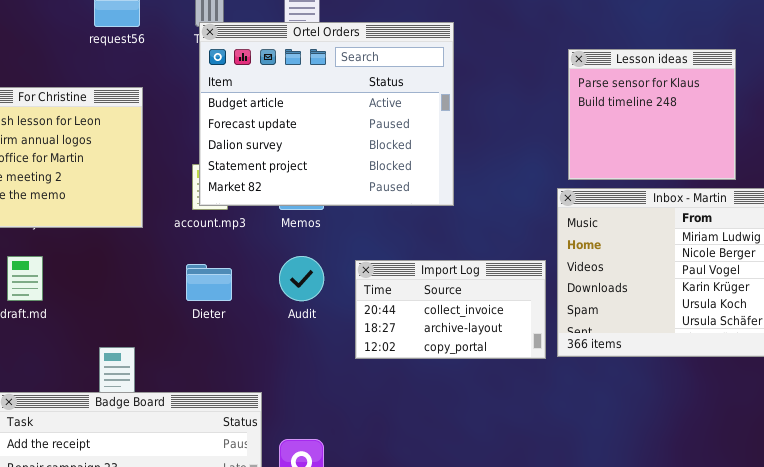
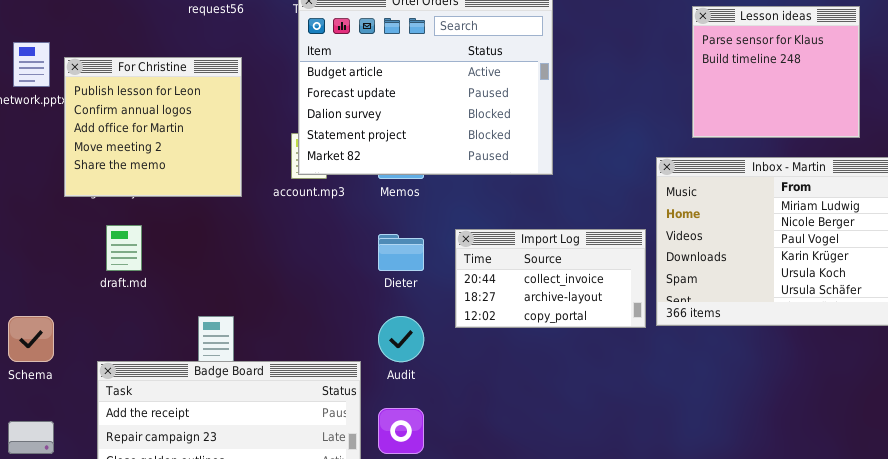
Lesson ideas: [568,49,736,180] -> [692,6,860,138], moved
Audit: [279,256,324,301] -> [378,316,424,362], moved
Dieter: [186,264,232,301] -> [378,234,424,271], moved

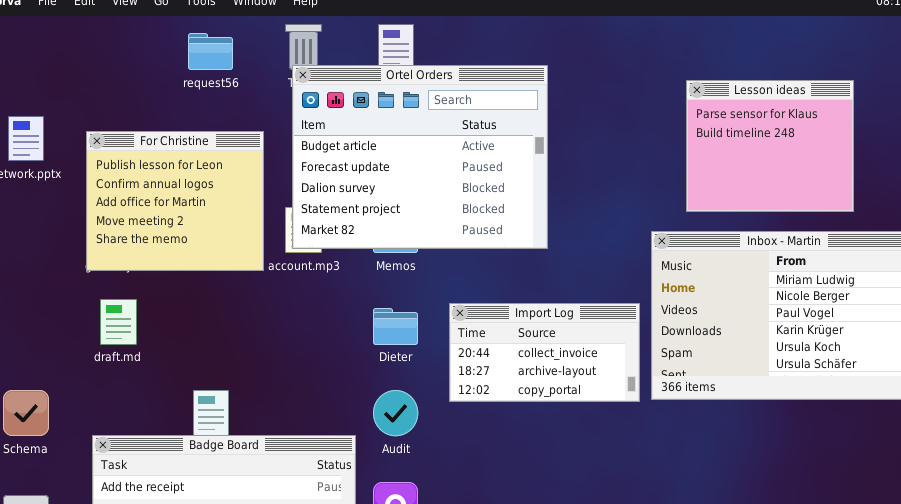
For Christine: [64,57,242,197] -> [86,131,264,271], moved

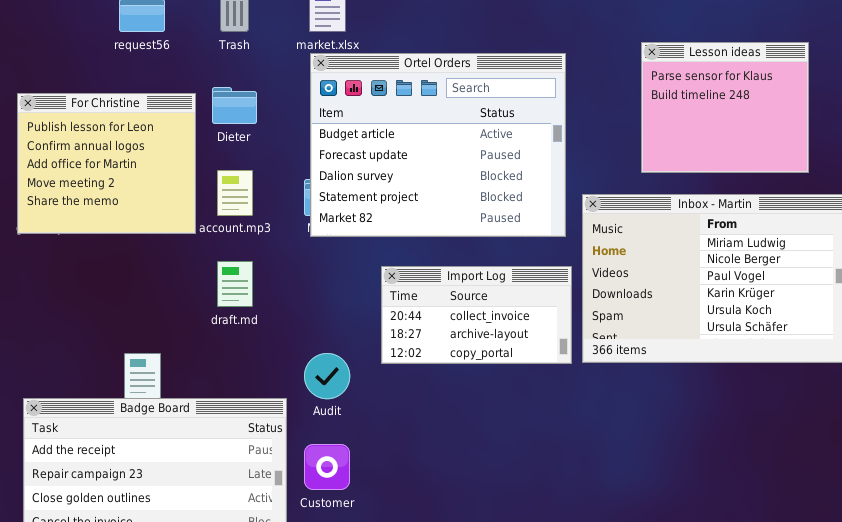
Ortel Orders: [292,65,548,249] -> [310,53,566,237], moved
Lesson ideas: [686,80,854,212] -> [641,42,809,173], moved
draft.md: [100,299,137,345] -> [217,261,253,307], moved
Dieter: [373,308,418,345] -> [212,87,257,124], moved

